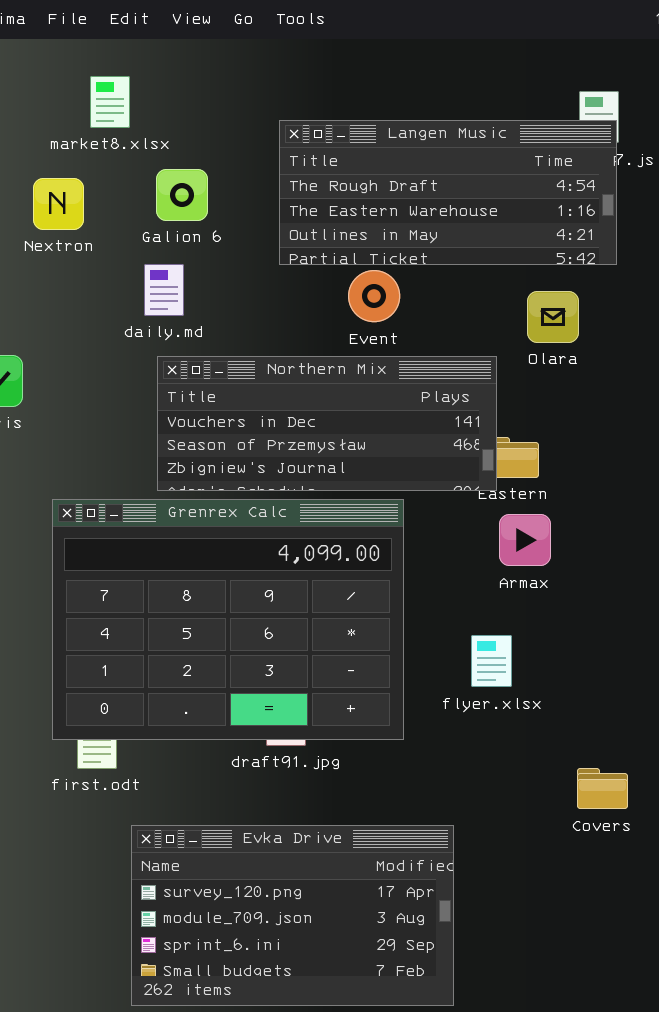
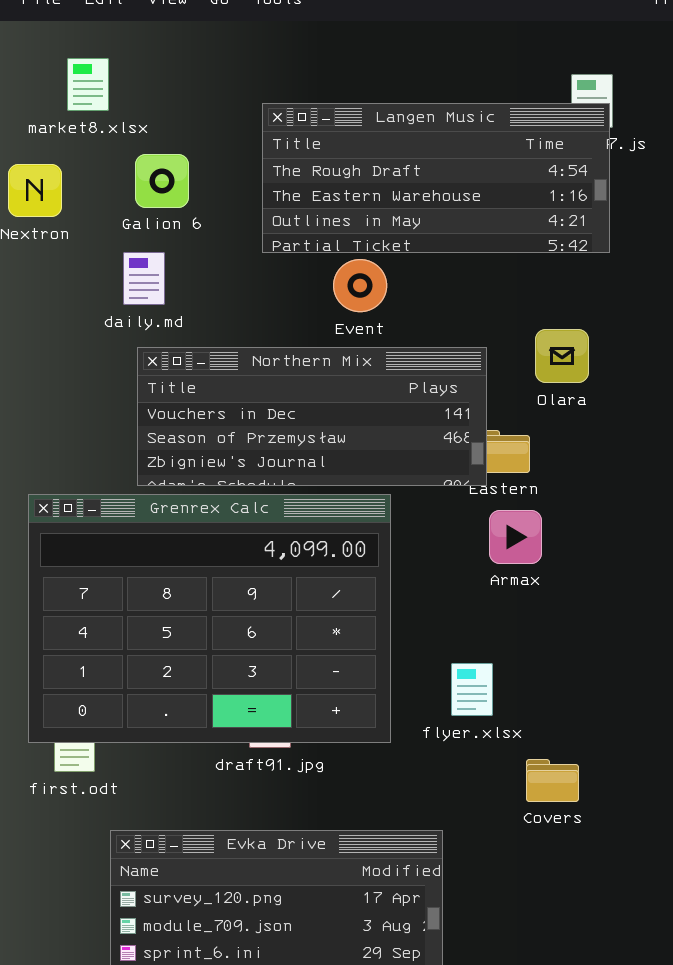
Olara: [527,291,579,343] -> [535,329,589,383], moved
flyer.xlsx: [471,635,512,687] -> [451,663,493,716], moved
Covers: [577,768,628,809] -> [526,759,579,802], moved

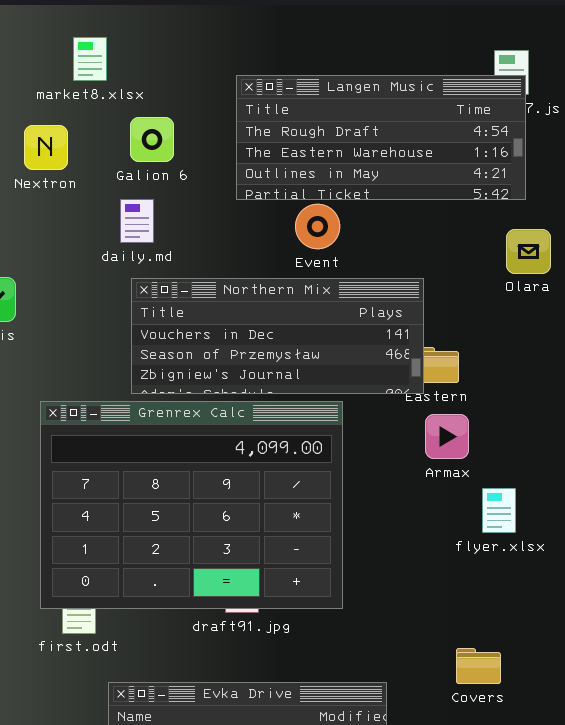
Olara: [535,329,589,383] -> [506,229,551,274], moved
flyer.xlsx: [451,663,493,716] -> [482,488,516,533], moved
Covers: [526,759,579,802] -> [456,648,501,684], moved

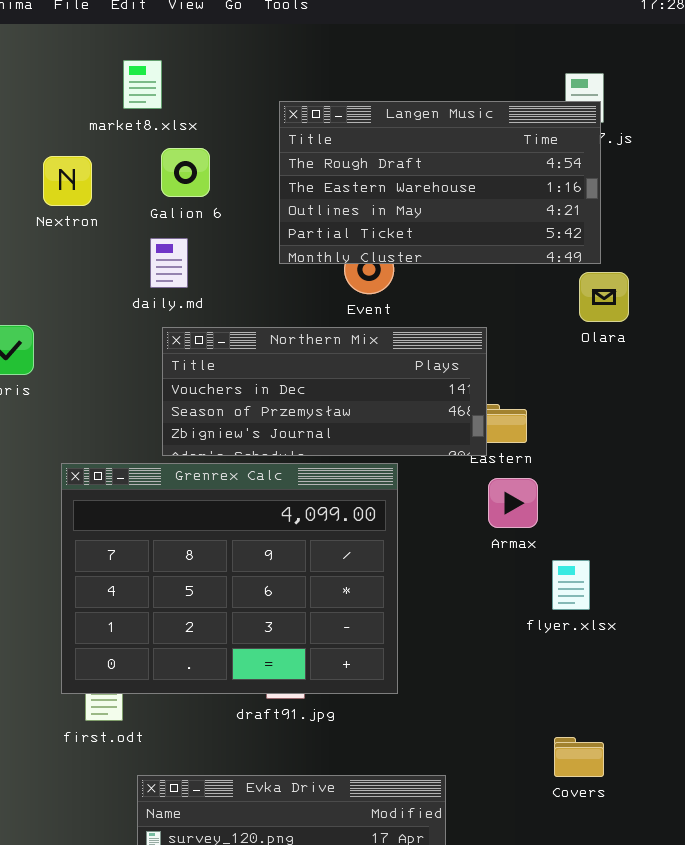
market8.xlsx: [73,37,107,81] -> [123,60,162,109], moved
Langen Music: [236,75,526,200] -> [279,101,601,264], resized
Covers: [456,648,501,684] -> [554,737,604,777], moved

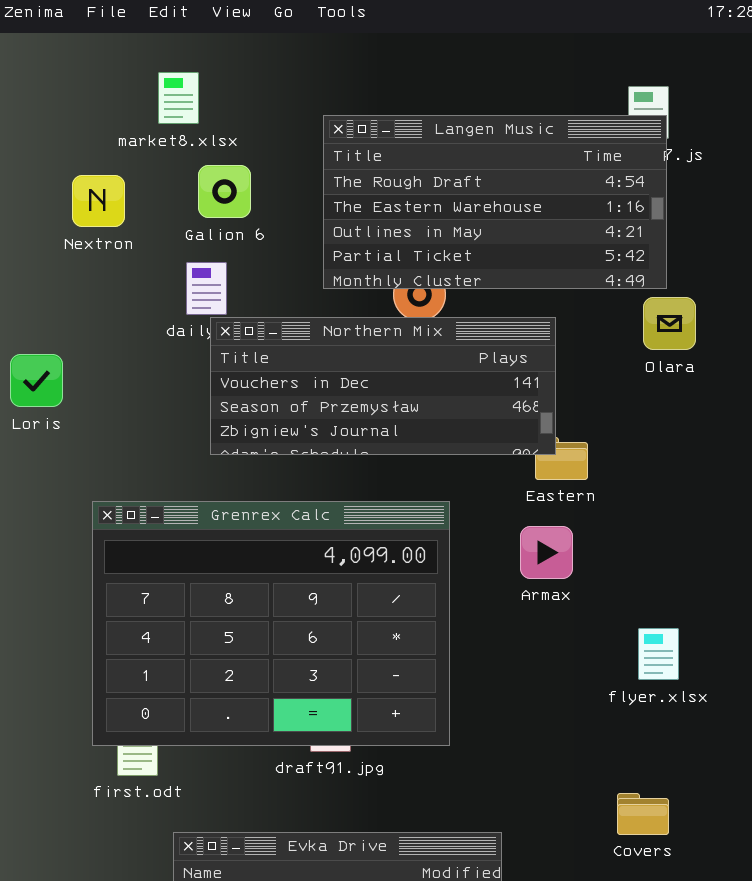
Northern Mix: [162,327,487,456] -> [210,317,556,455], moved
Armax: [488,478,538,528] -> [520,526,573,579], moved
flyer.xlsx: [552,560,590,610] -> [638,628,679,680], moved

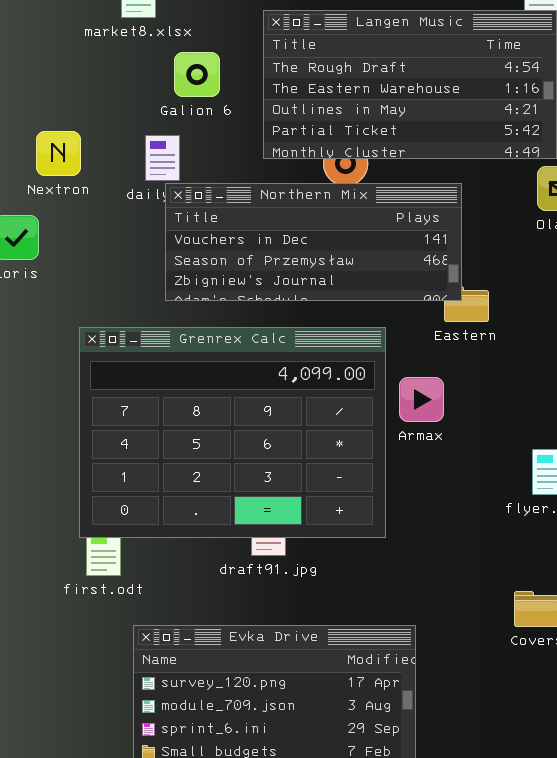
Galion 6: [198,165,251,218] -> [174,52,220,97], moved
Nextron: [72,175,125,227] -> [36,131,81,176], moved
Grenrex Calc: [92,501,450,746] -> [79,327,386,538], moved
Armax: [520,526,573,579] -> [399,377,444,422], moved

